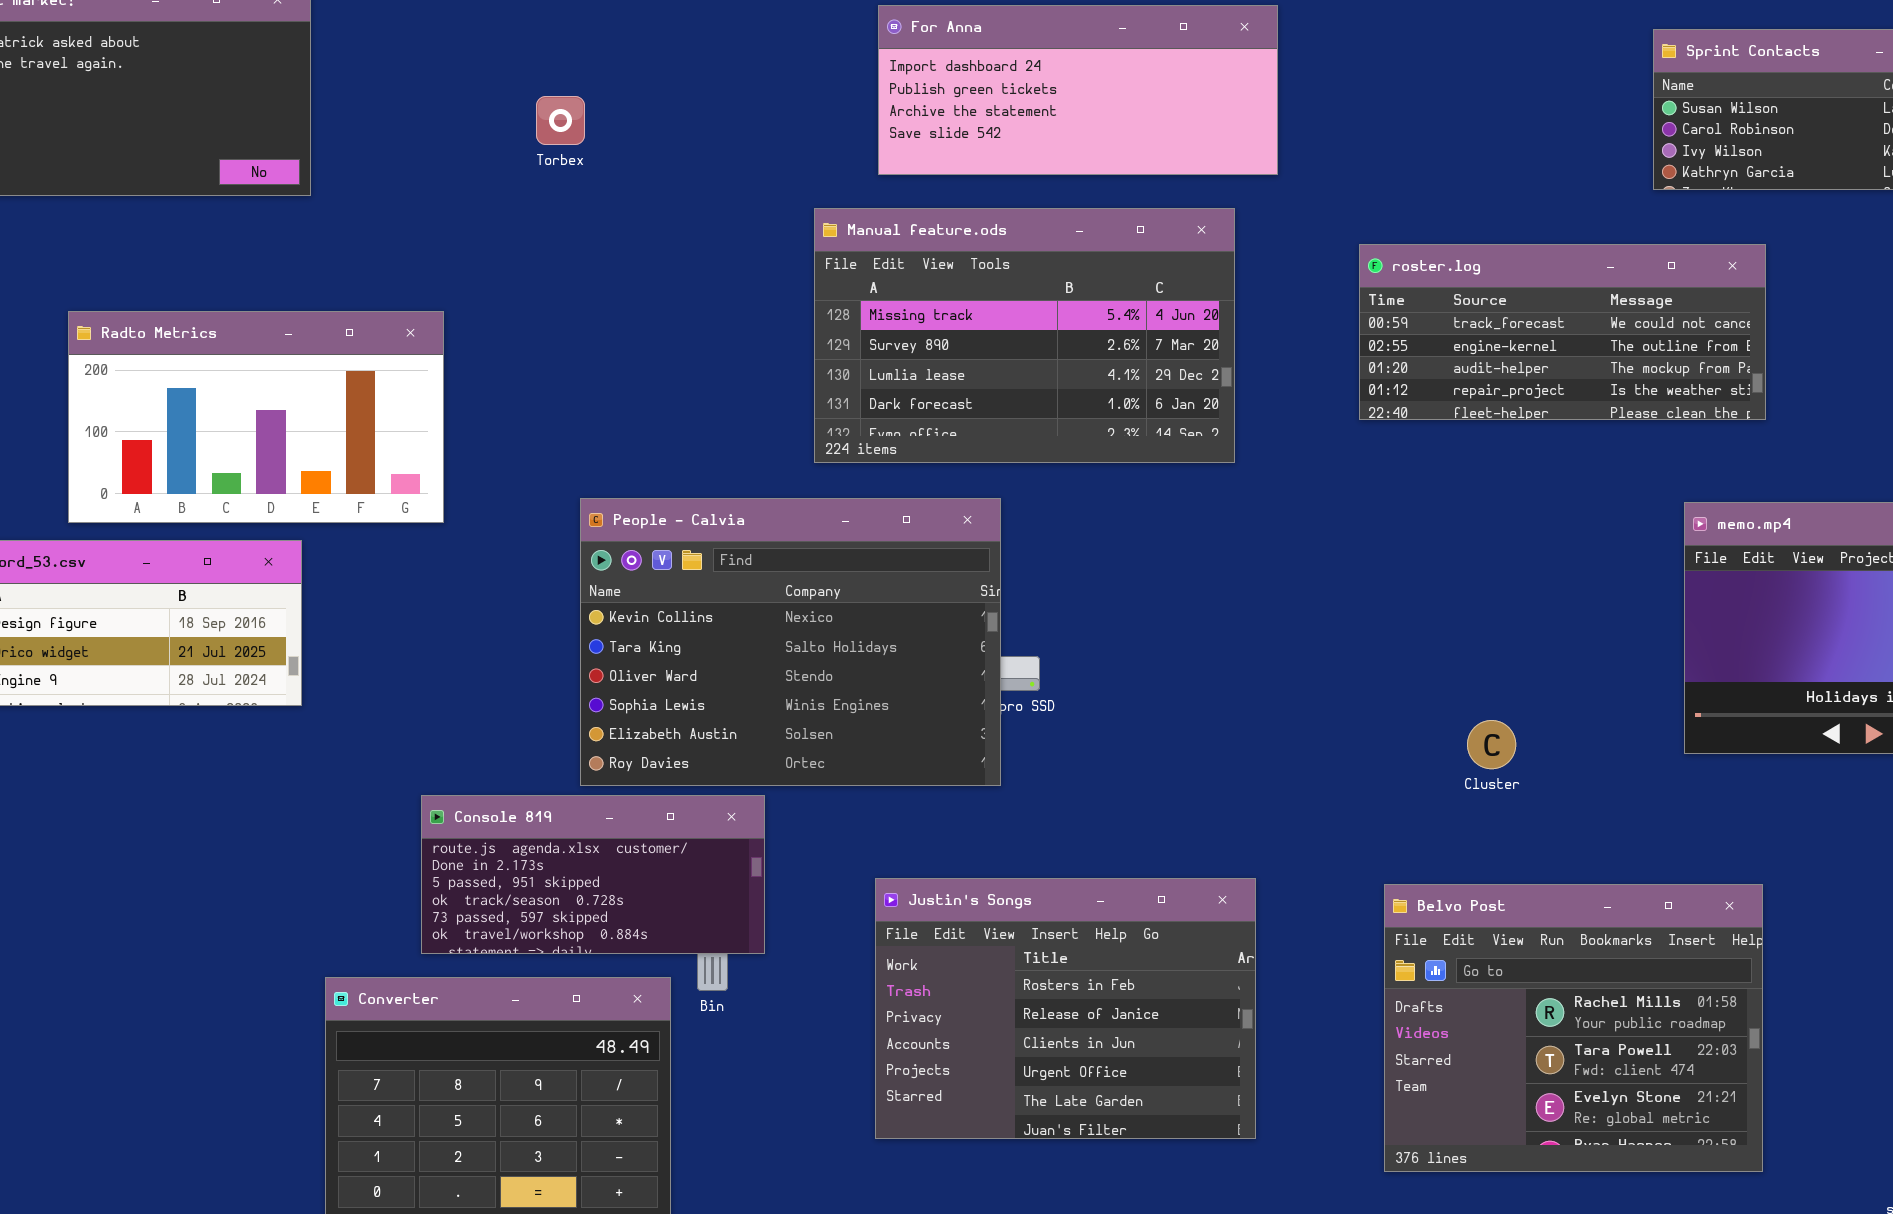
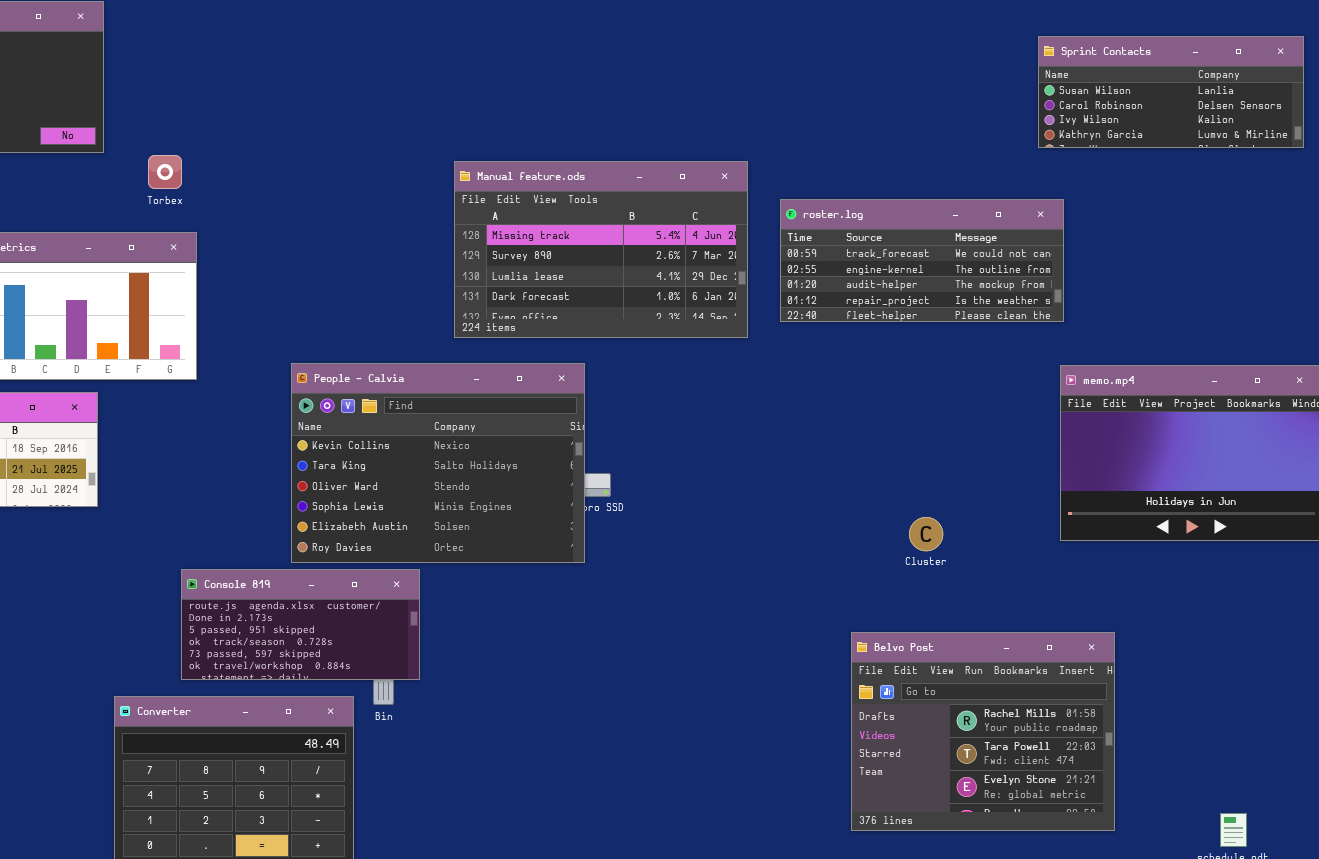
For Anna: [878,5,1278,175] -> none, closed
Torbex: [536,96,585,145] -> [148,155,182,189], moved
roster.log: [1359,244,1766,420] -> [780,199,1064,322], moved
Justin's Songs: [875,878,1256,1139] -> none, closed

